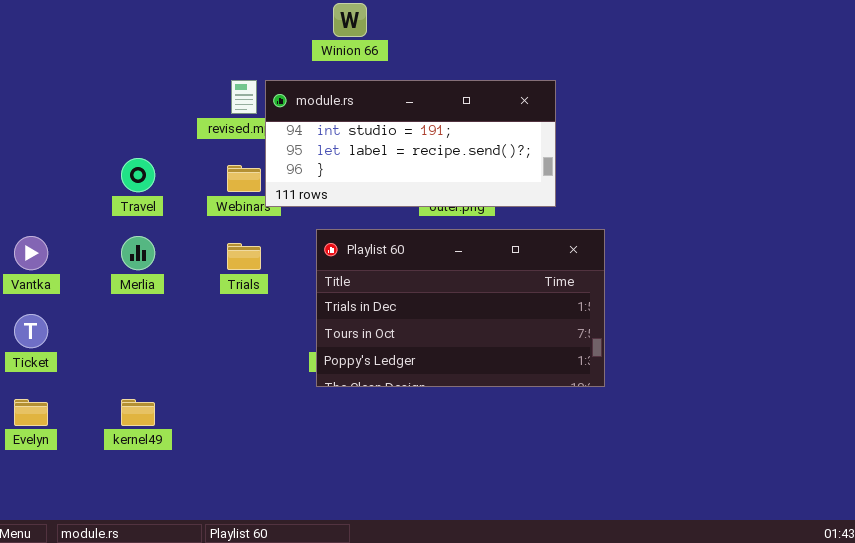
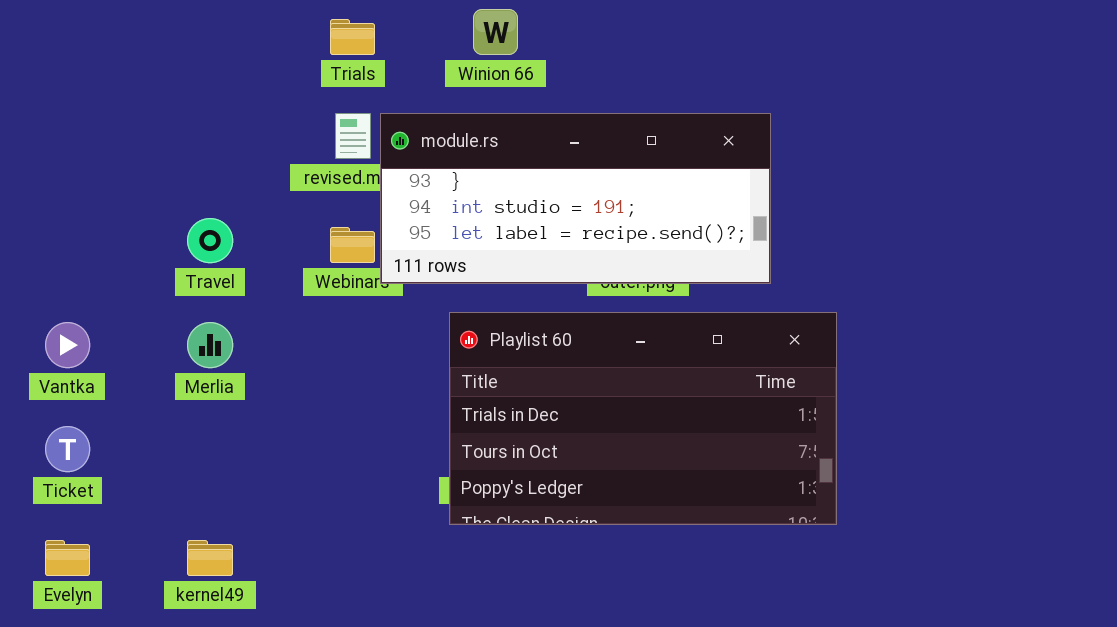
module.rs: [265,80,556,207] -> [380,113,771,284], scrolled up 1 row
Trials: [227,243,261,270] -> [330,19,375,55], moved

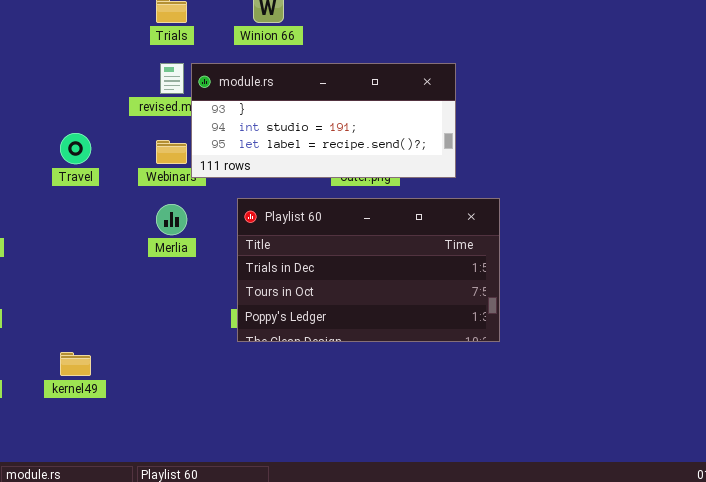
Merlia: [187,322,233,368] -> [156,204,187,235], moved

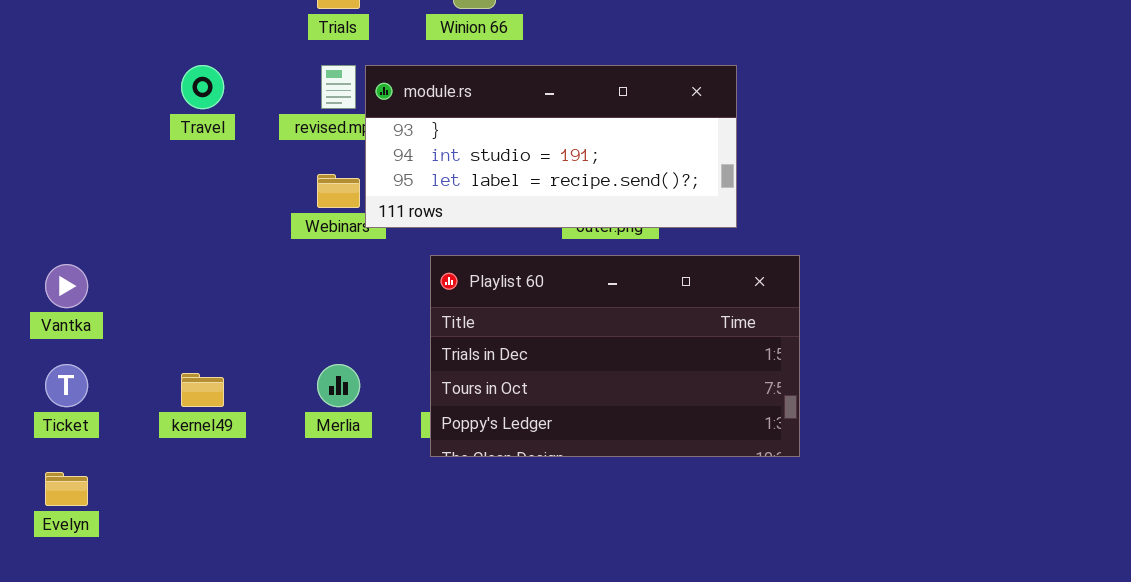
Travel: [60,133,91,164] -> [181,65,224,109], moved
Merlia: [156,204,187,235] -> [317,364,360,407], moved
kernel49: [60,352,91,376] -> [181,373,224,407], moved

